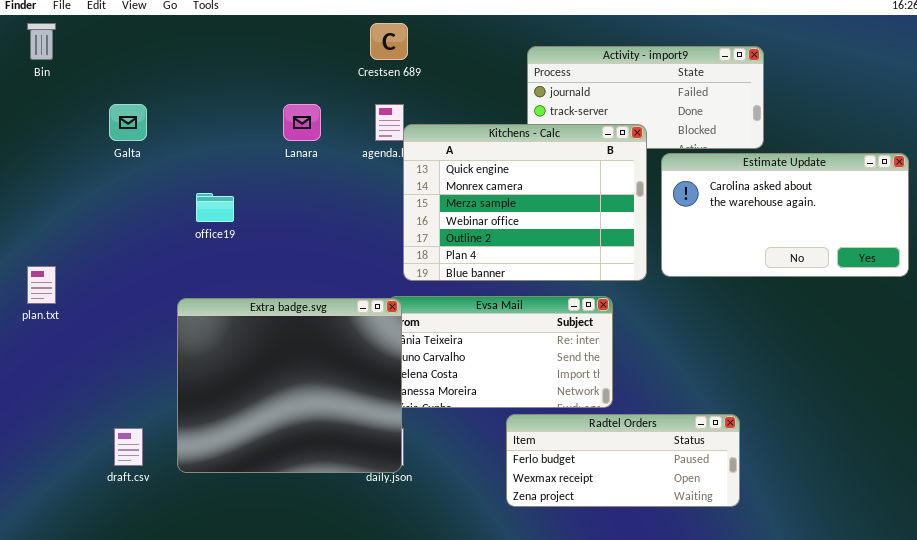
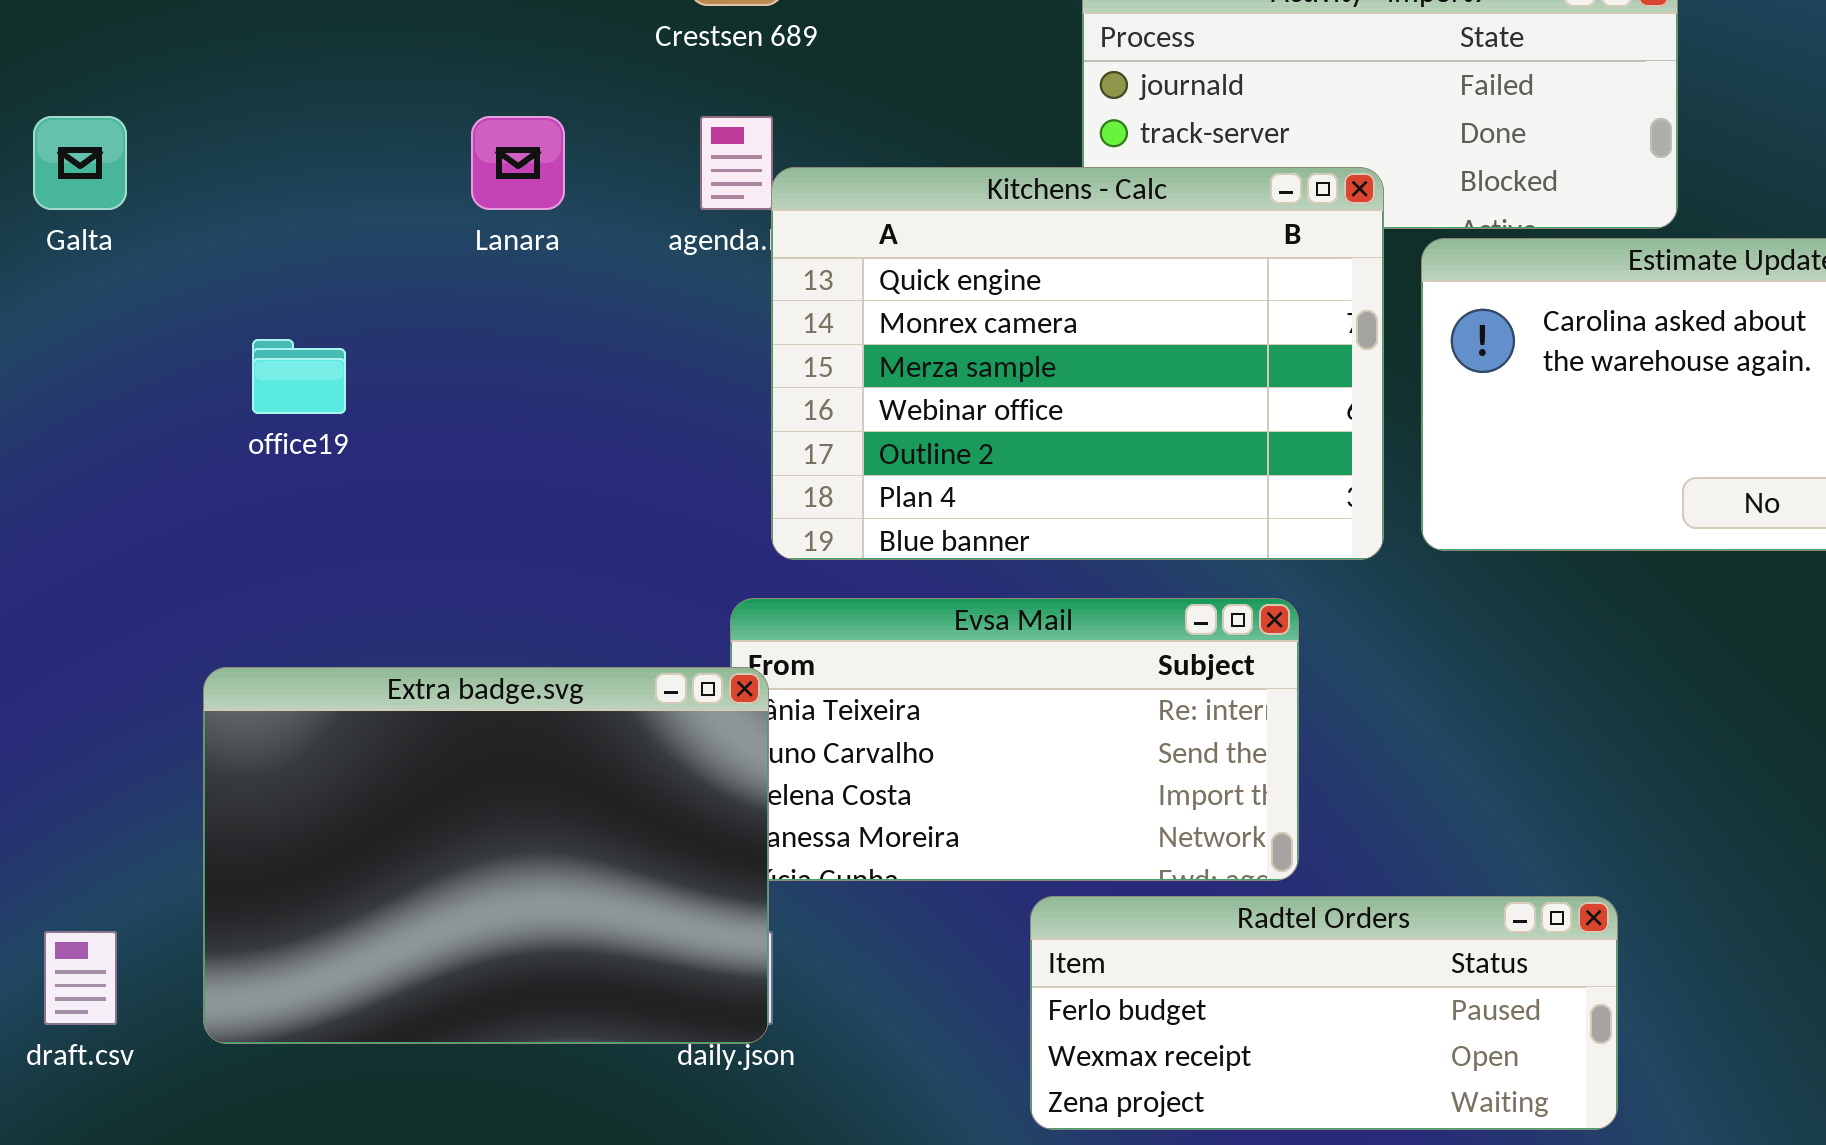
Extra badge.svg: [177,298,402,473] -> [203,667,769,1044], resized

